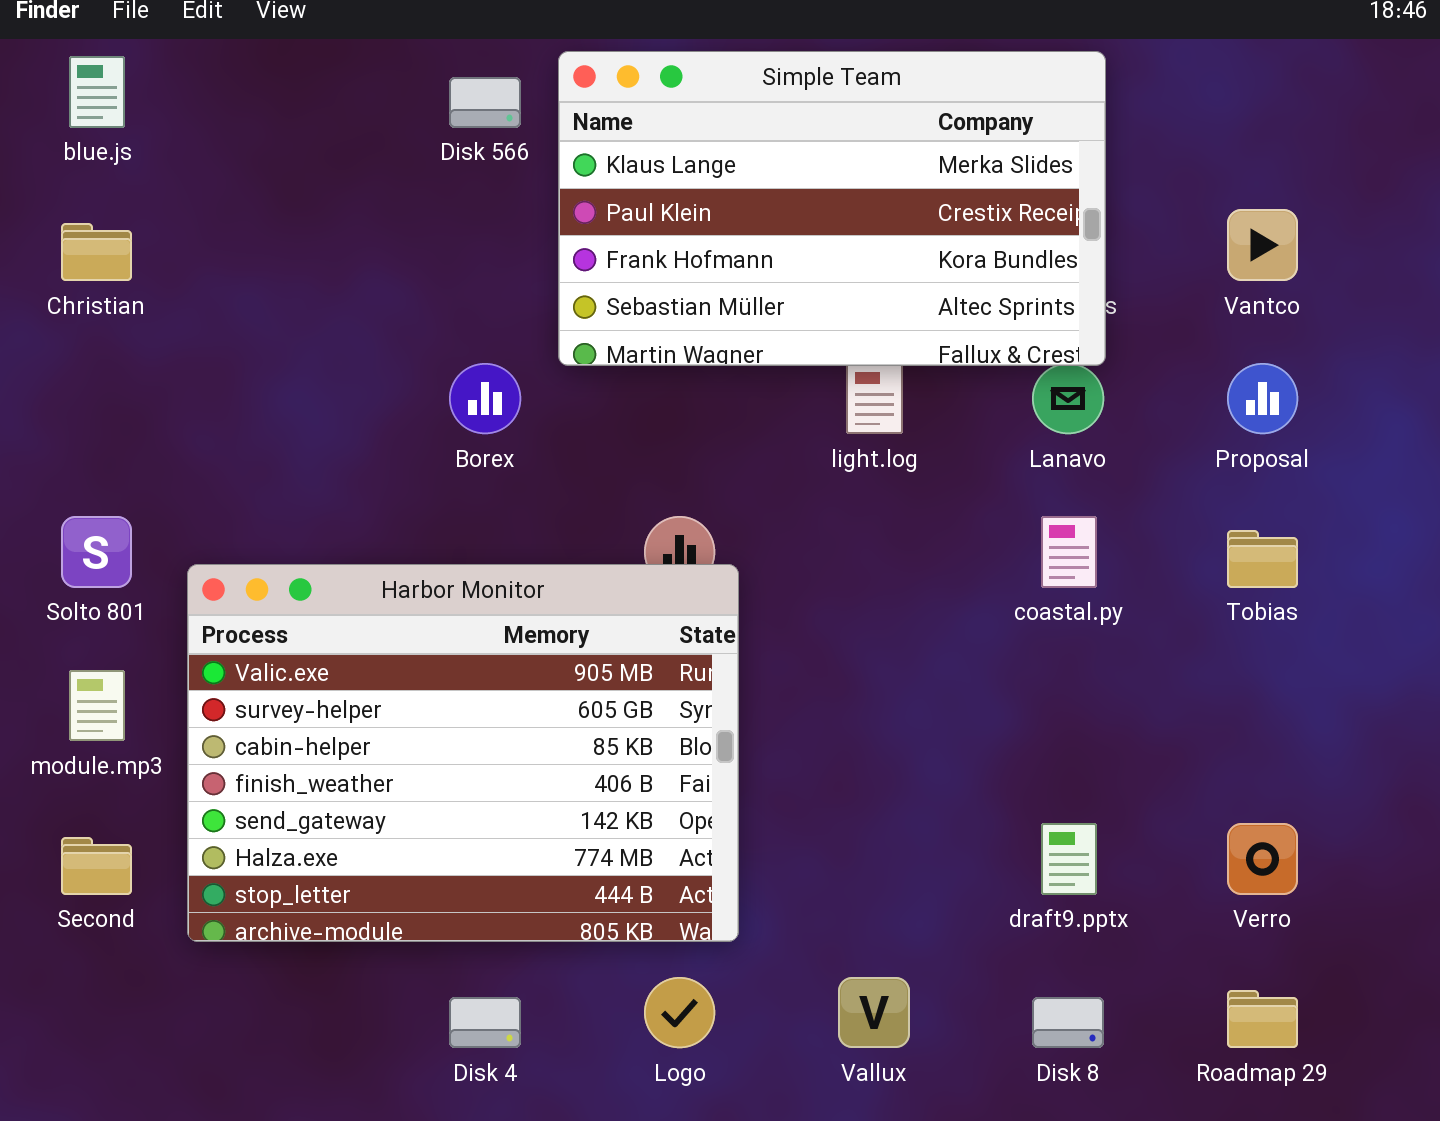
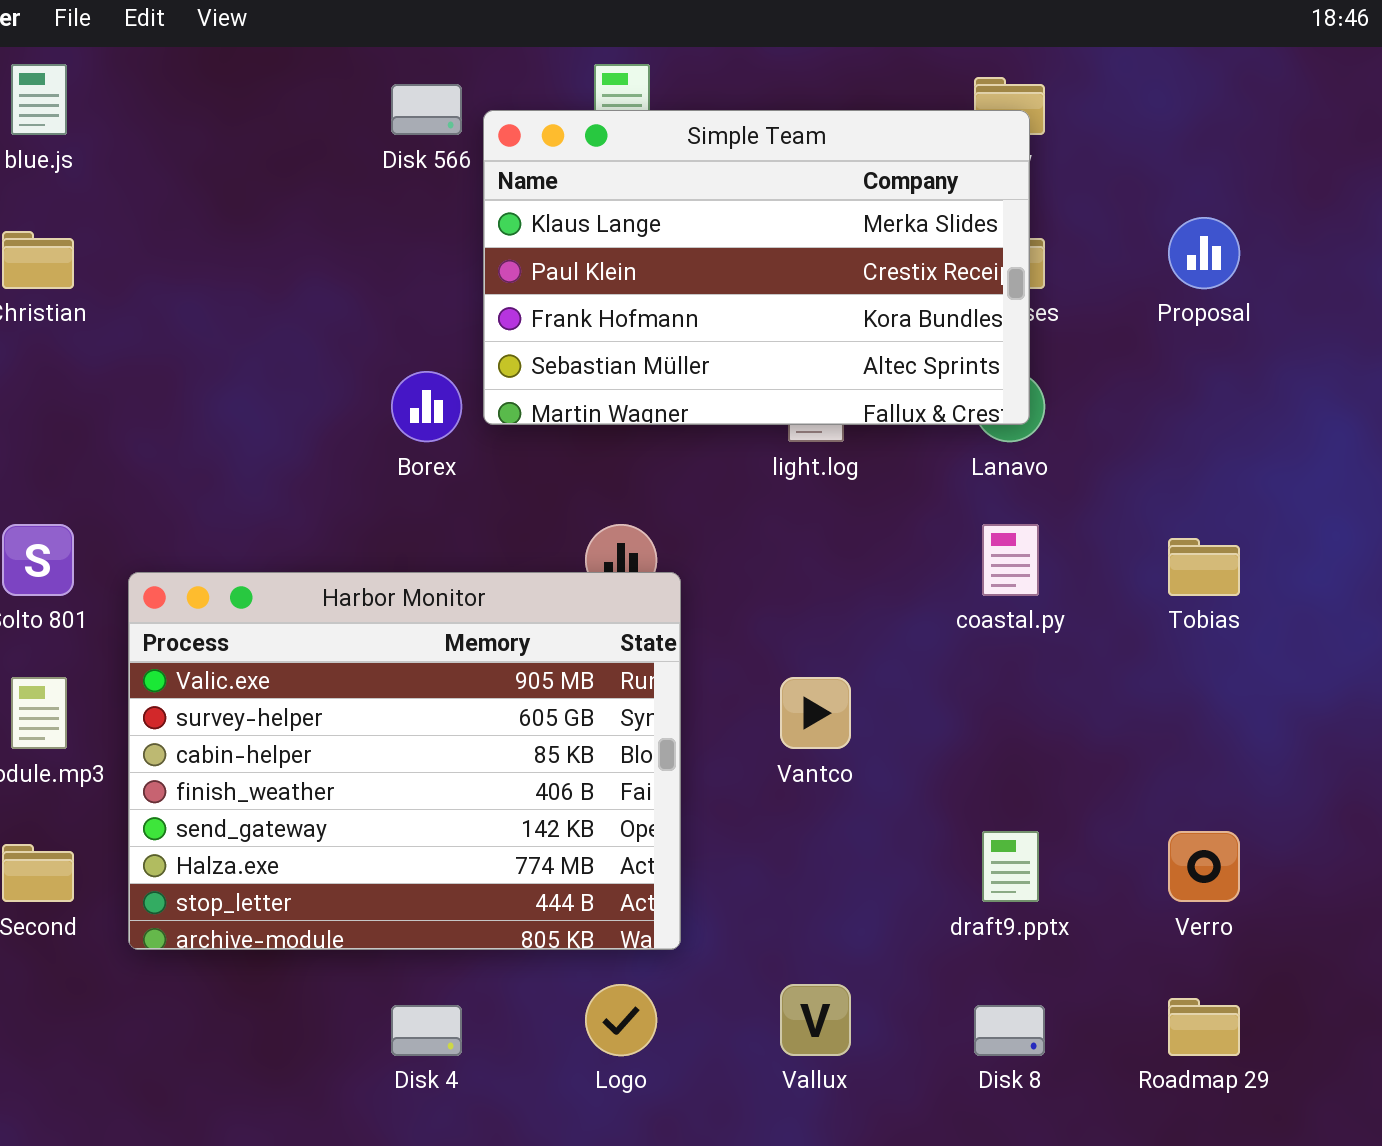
Simple Team: [558,51,1106,366] -> [483,110,1030,425], moved
Vantco: [1227,209,1298,281] -> [780,677,851,749], moved
Proposal: [1227,363,1298,434] -> [1168,217,1240,289], moved

